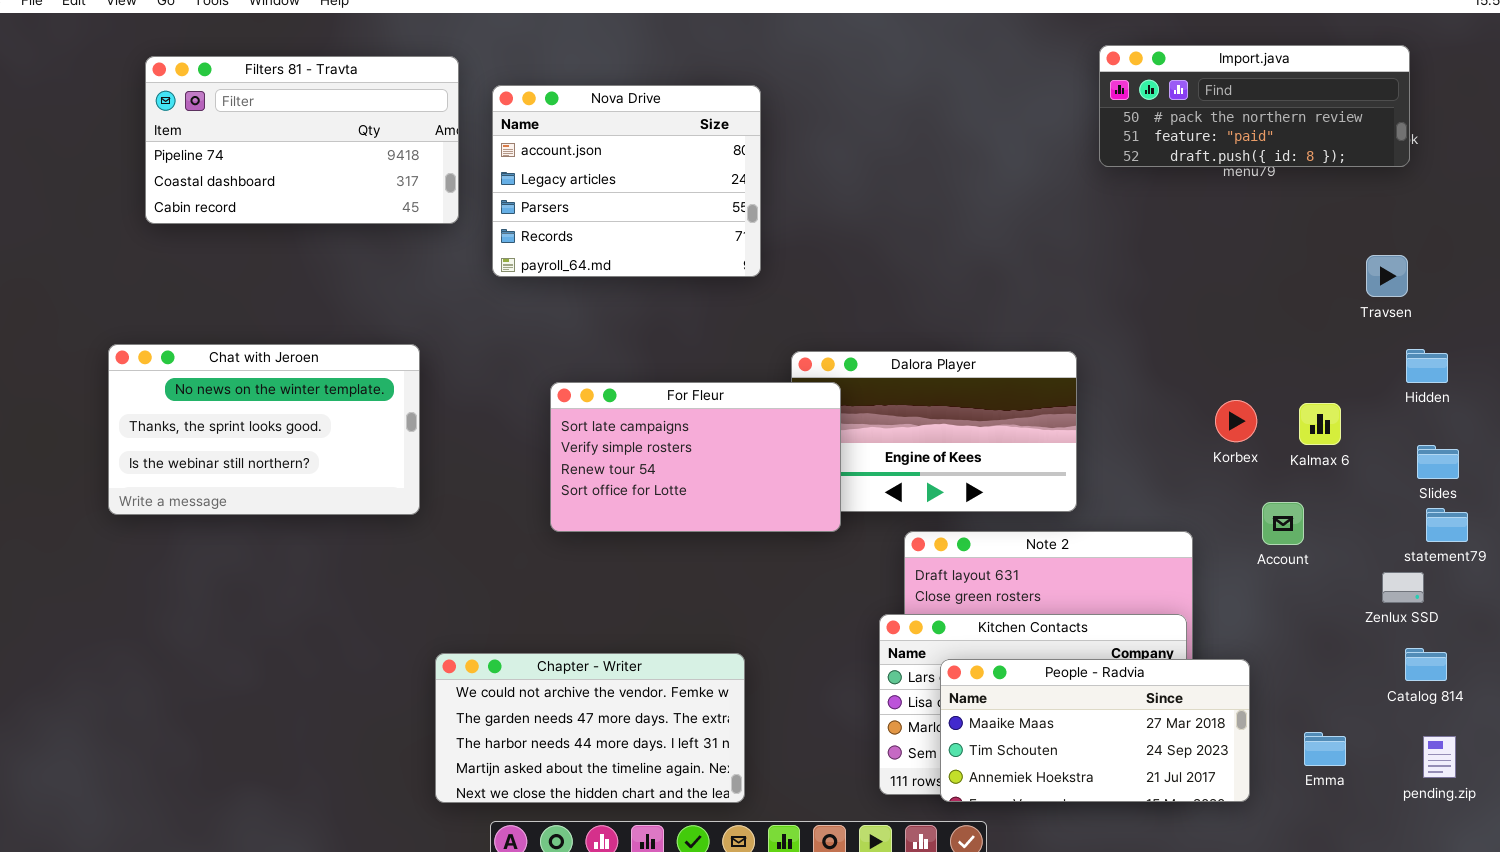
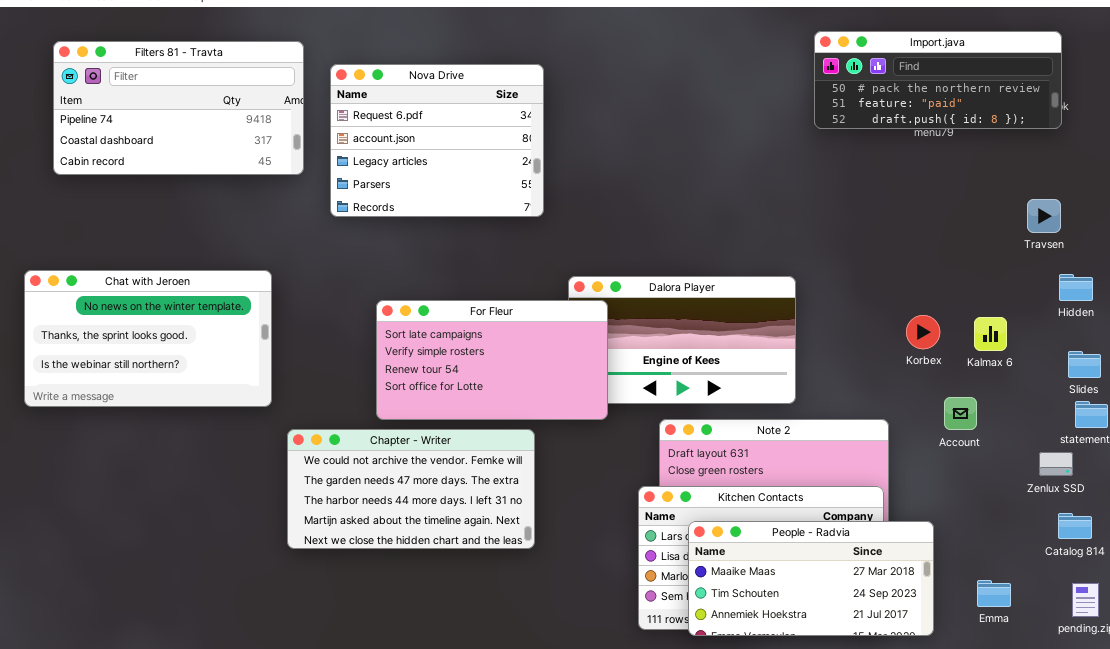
Nova Drive: [492,85,761,277] -> [330,64,544,217], scrolled up 1 row
Chapter - Writer: [435,653,745,803] -> [287,429,535,549], moved

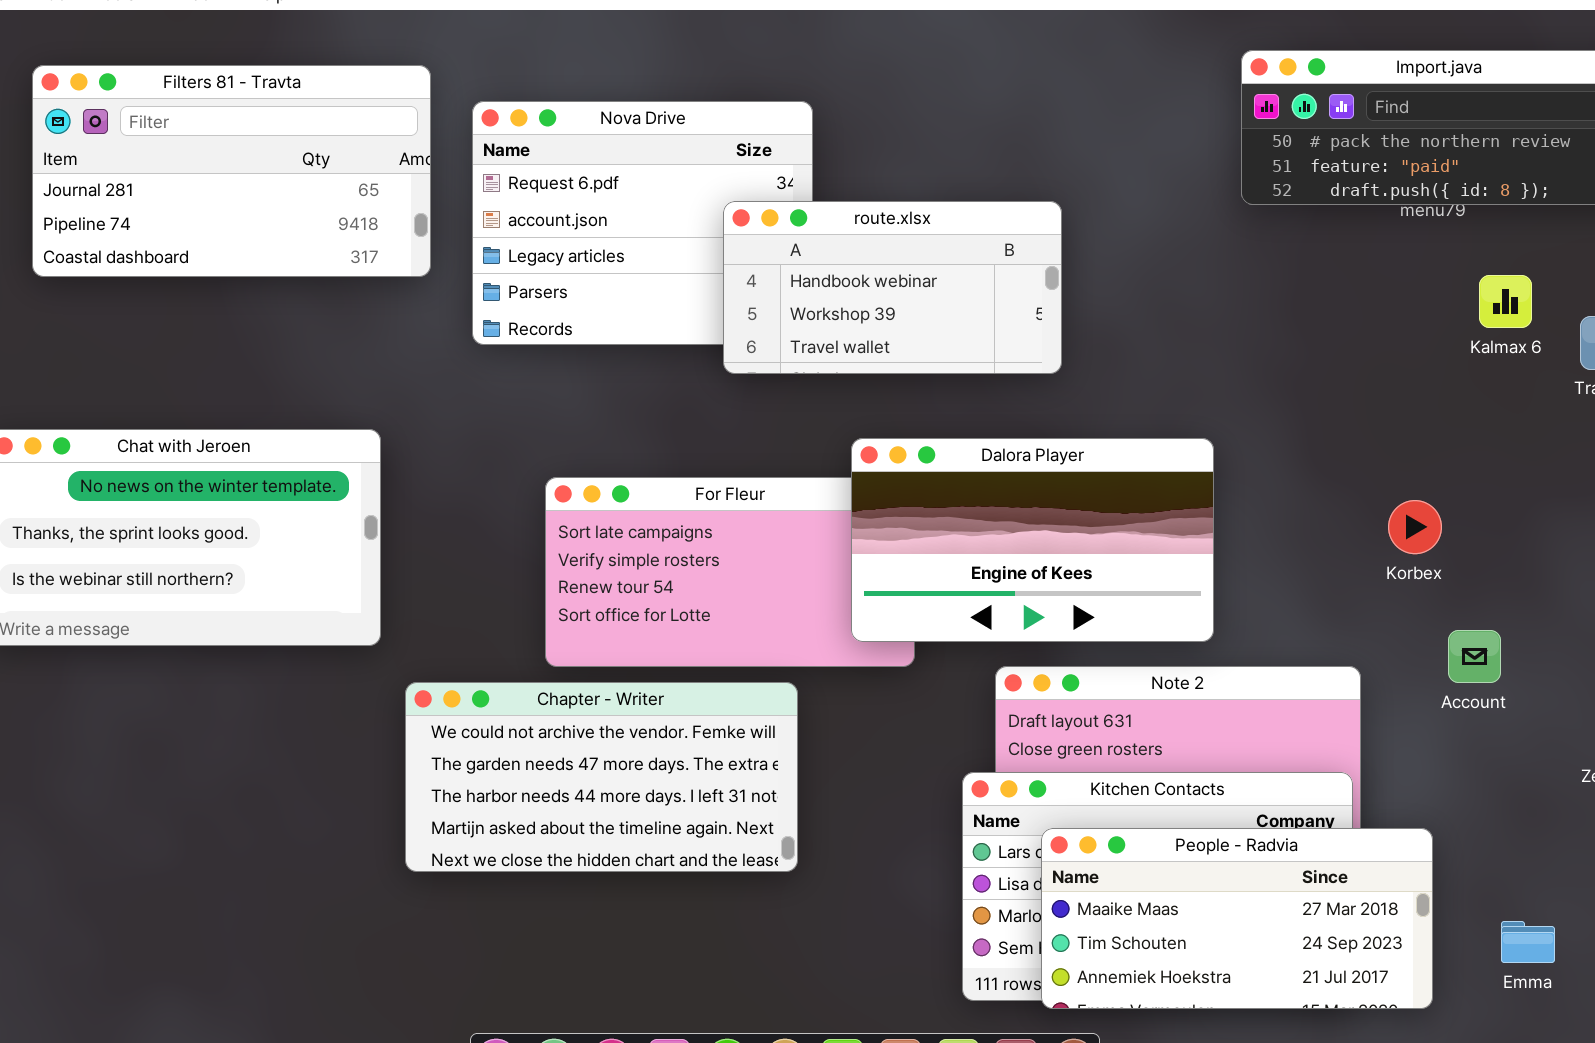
Filters 81 - Travta: [53,41,304,175] -> [32,65,431,277], scrolled up 1 row
route.xlsx: none -> [723,201,1062,374], opened
Dalora Player: [568,276,796,404] -> [851,438,1214,642], raised
Kalmax 6: [974,317,1007,351] -> [1479,275,1532,328], moved

